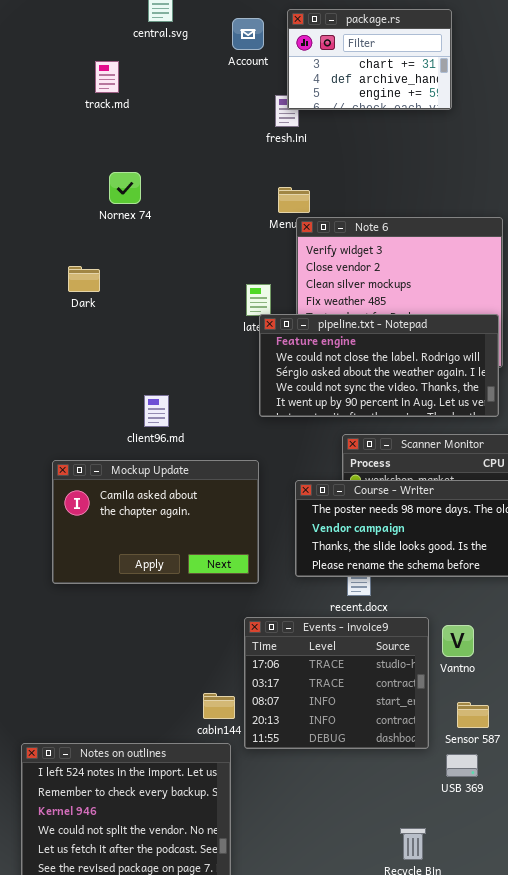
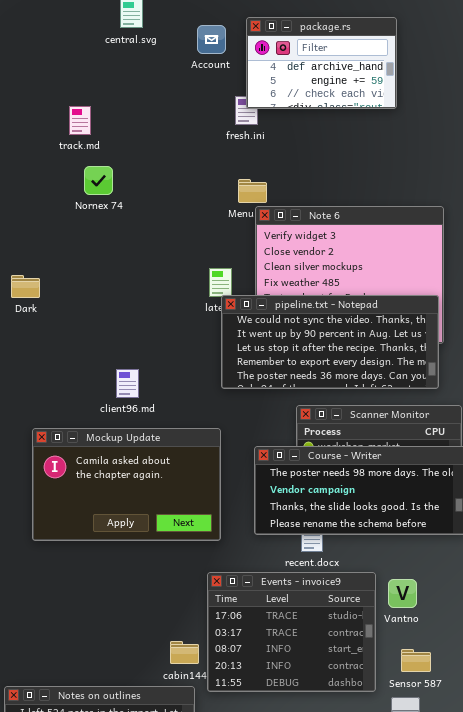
package.rs: [287,9,452,110] -> [246,17,397,109], scrolled down 1 row
track.md: [95,61,119,93] -> [69,106,91,135], moved
Dark: [68,266,100,292] -> [11,275,40,298], moved
pipeline.txt - Notepad: [259,314,499,417] -> [221,295,439,389], scrolled down 3 rows

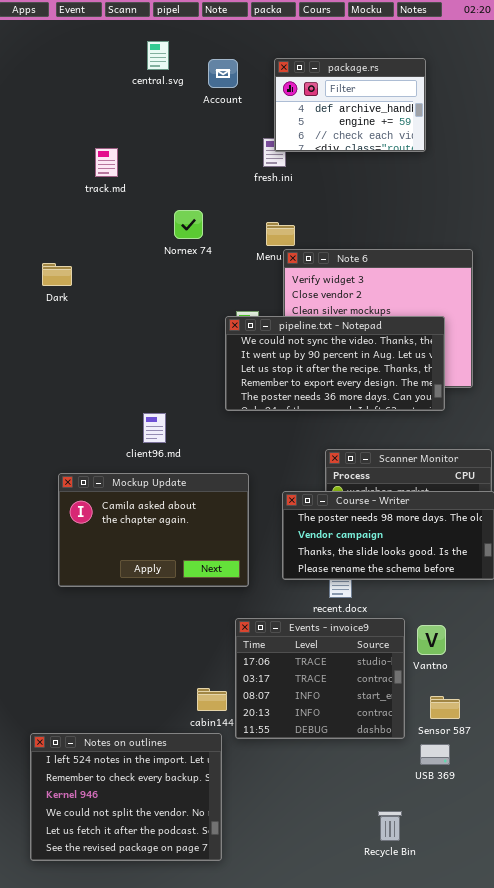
Account: [197,25,226,54] -> [208,59,238,88], moved
Nornex 74: [84,166,113,195] -> [174,210,203,239], moved
Dark: [11,275,40,298] -> [42,263,72,286], moved
pipeline.txt - Notepad: [221,295,439,389] -> [225,316,445,411], moved

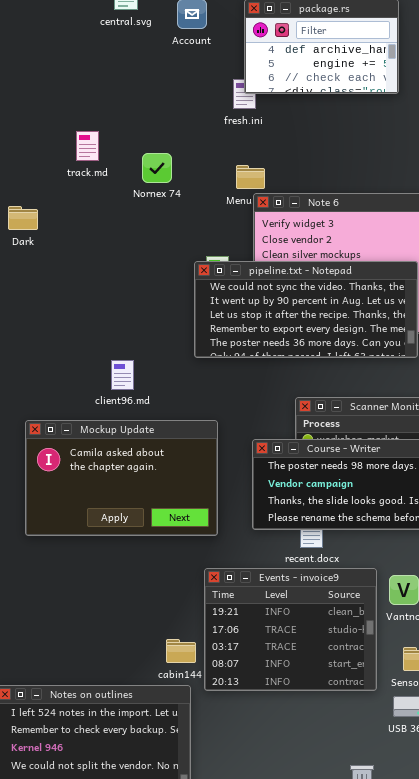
track.md: [95,148,118,177] -> [76,131,99,161], moved
Events - invoice9: [235,618,405,739] -> [204,568,377,691], scrolled up 1 row

